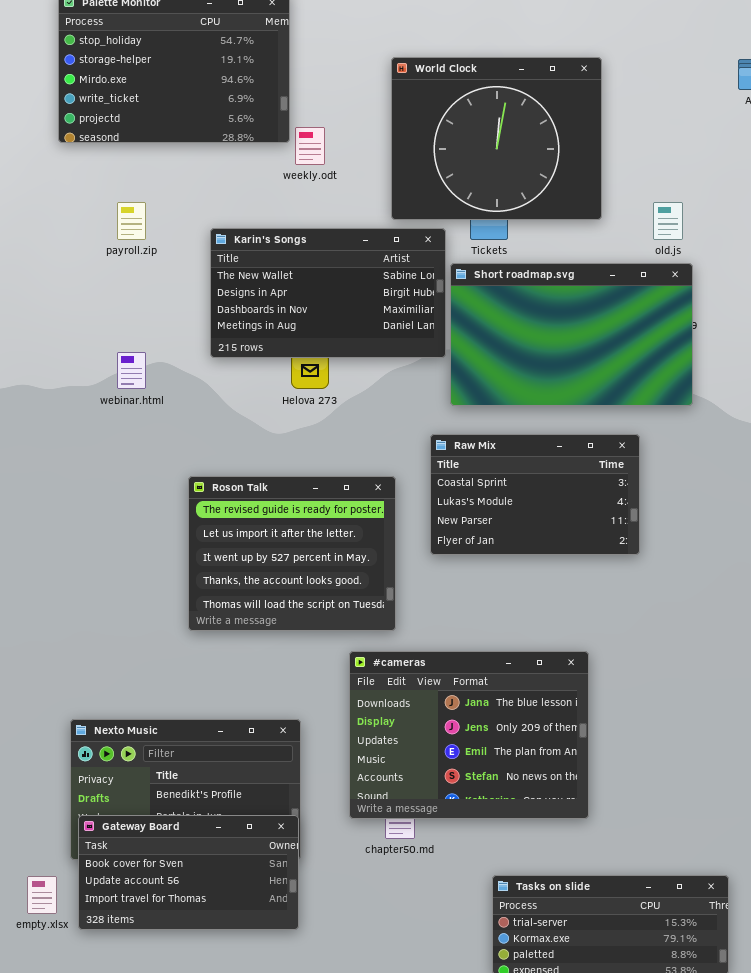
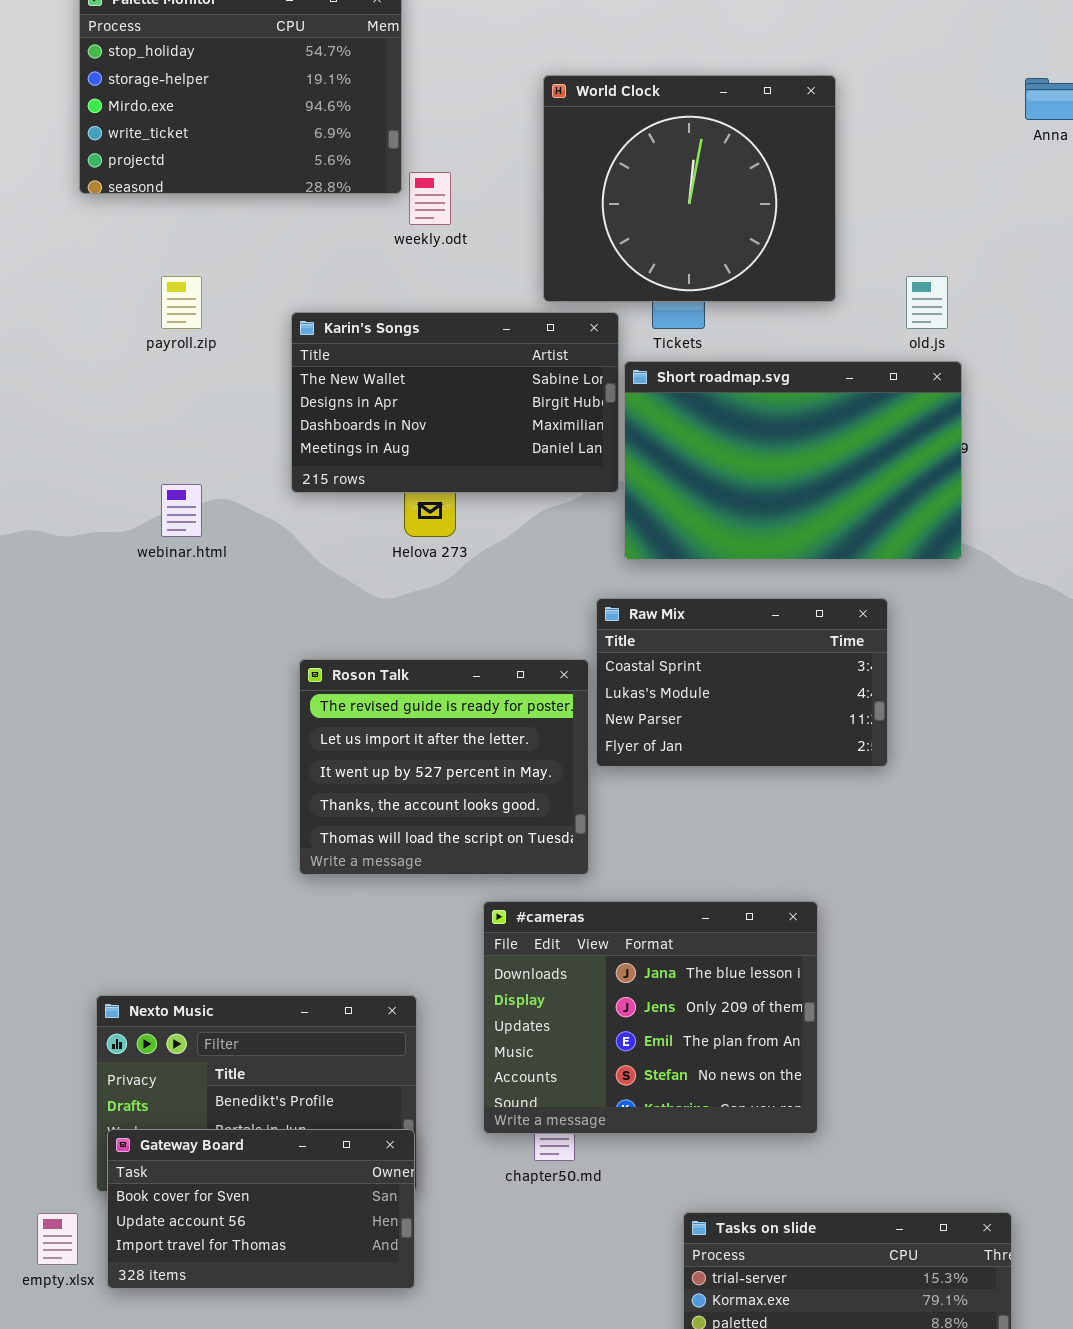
Roson Talk: [188,476,396,631] -> [299,659,589,875], moved

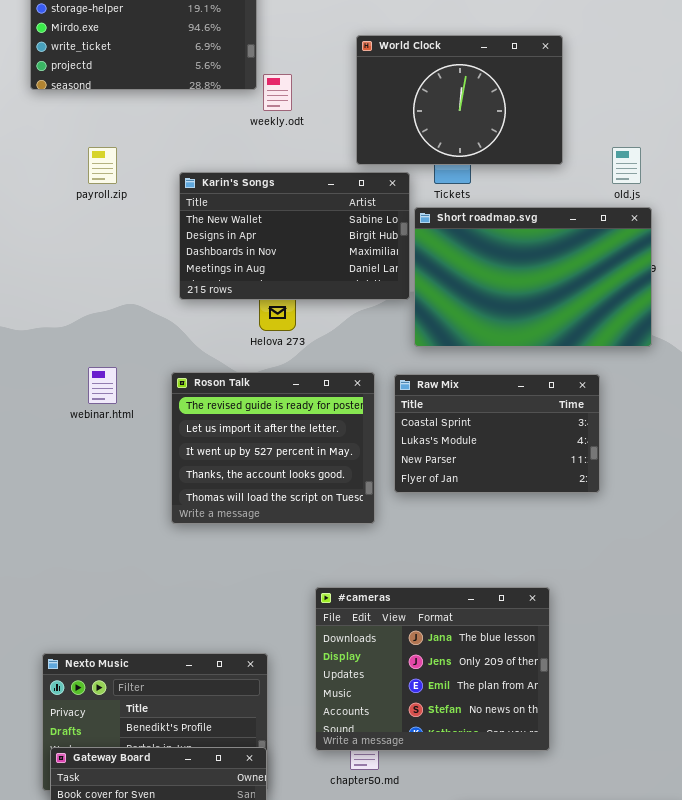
World Clock: [543,75,836,302] -> [356,35,563,165], resized
webinar.html: [161,484,202,537] -> [88,367,117,404], moved
Roson Talk: [299,659,589,875] -> [171,372,375,524], moved

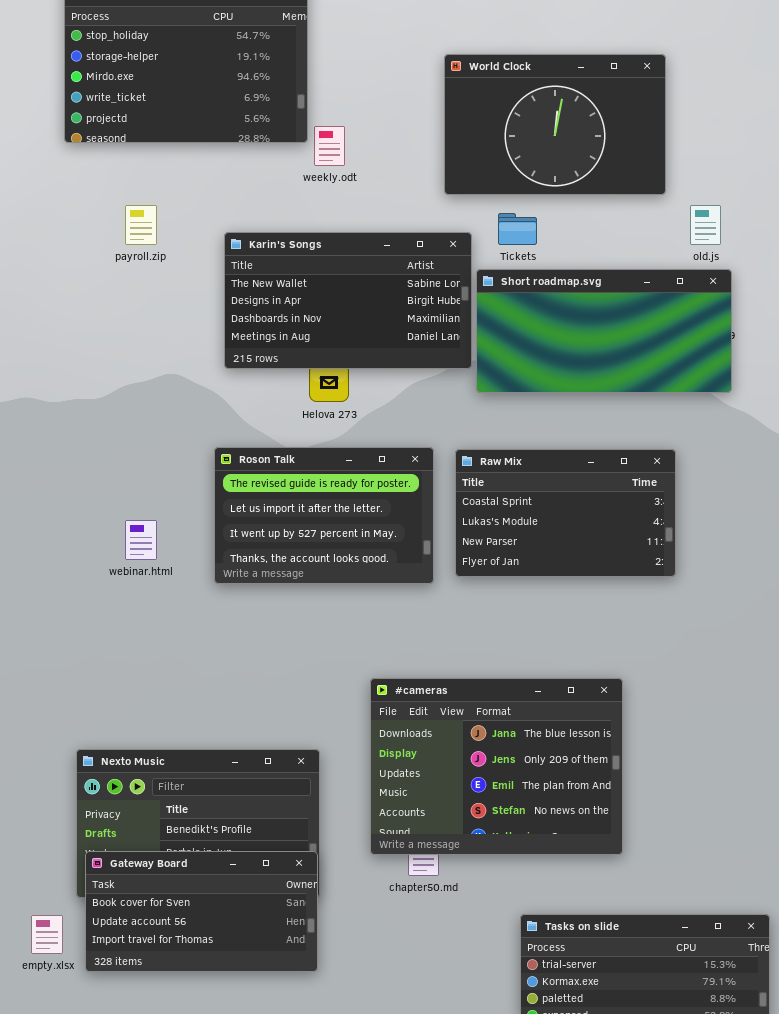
World Clock: [356,35,563,165] -> [444,54,666,195], moved
Short roadmap.svg: [414,207,652,347] -> [476,269,732,393], resized
webinar.html: [88,367,117,404] -> [125,520,157,560], moved
Roson Talk: [171,372,375,524] -> [214,447,434,584], resized

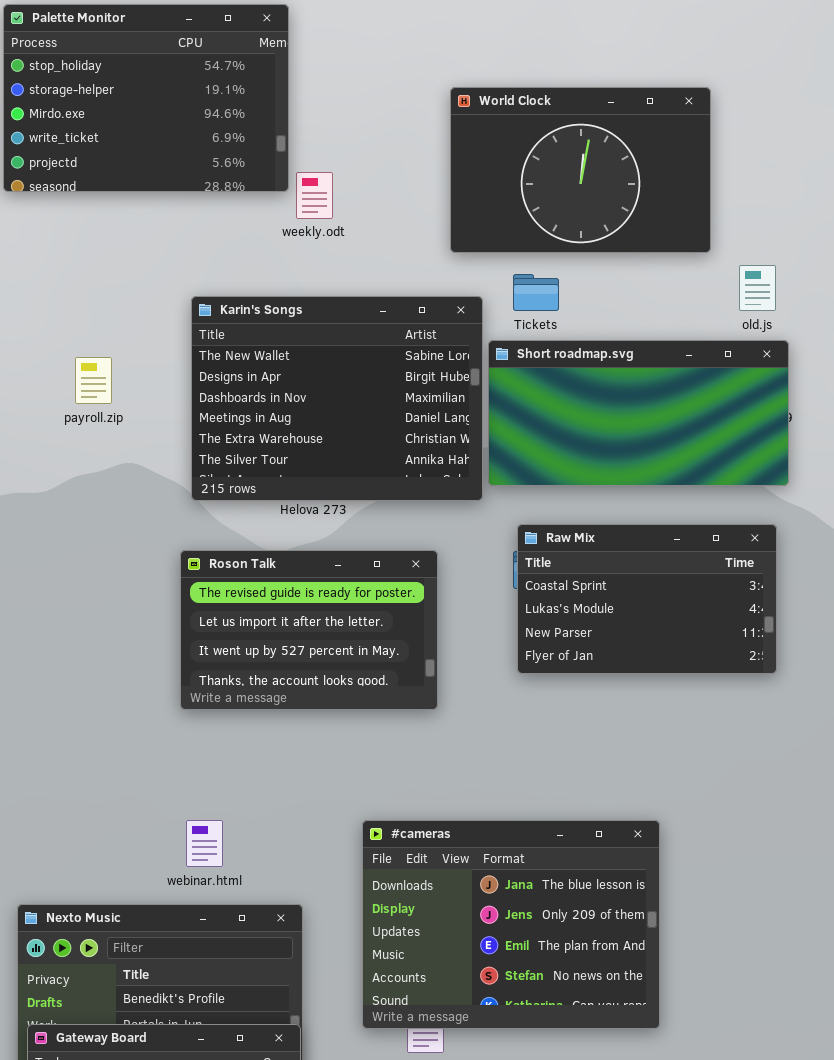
payroll.zip: [125,205,157,245] -> [75,357,112,404], moved
Karin's Songs: [224,232,472,369] -> [191,296,483,501], resized
Raw Mix: [455,449,676,577] -> [517,524,777,674], moved
webinar.html: [125,520,157,560] -> [186,820,223,867], moved

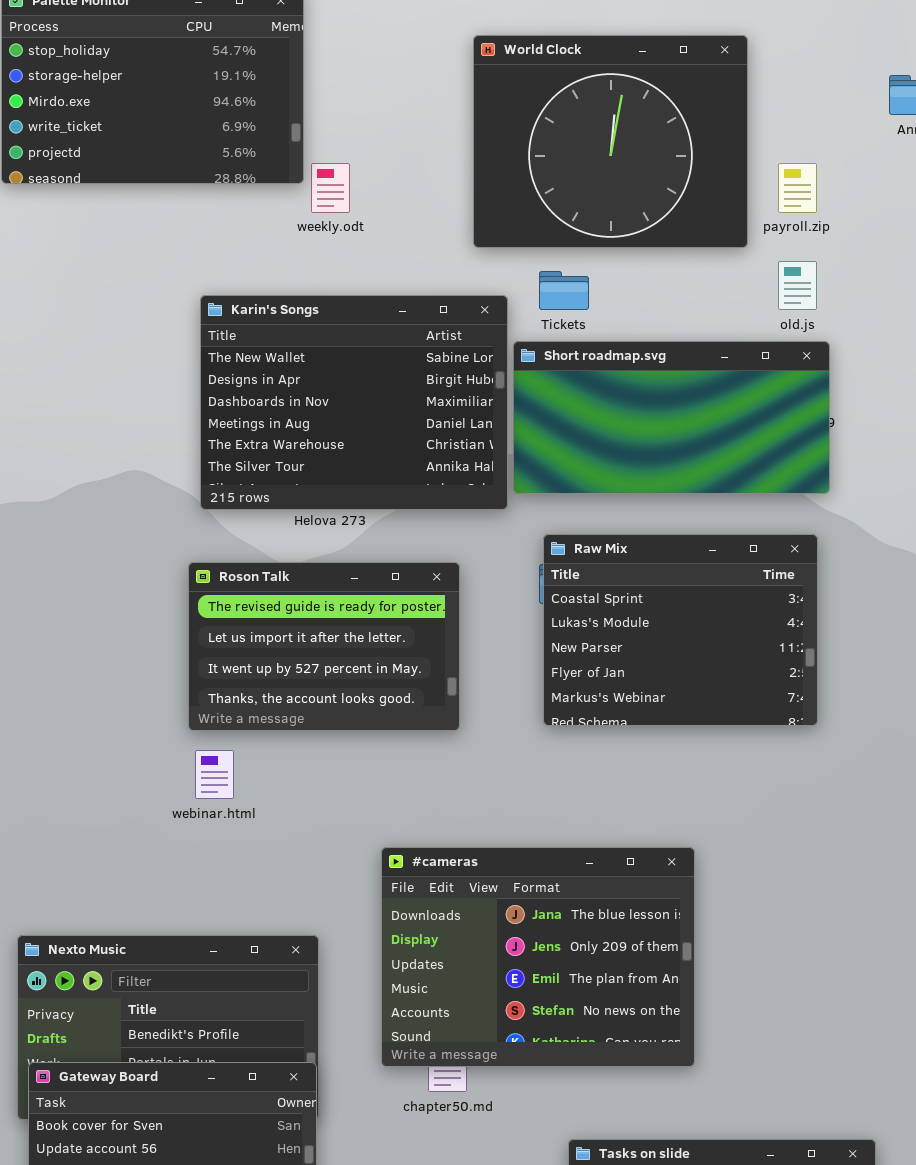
World Clock: [450,87,711,253] -> [473,35,748,248], resized
payroll.zip: [75,357,112,404] -> [778,163,817,213], moved
Raw Mix: [517,524,777,674] -> [543,534,818,726], resized
webinar.html: [186,820,223,867] -> [195,750,234,799], moved

